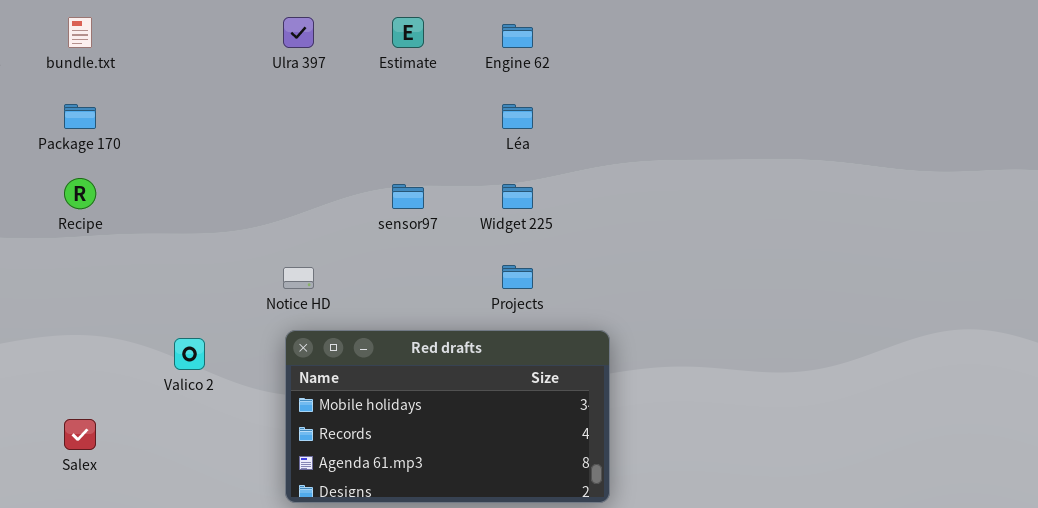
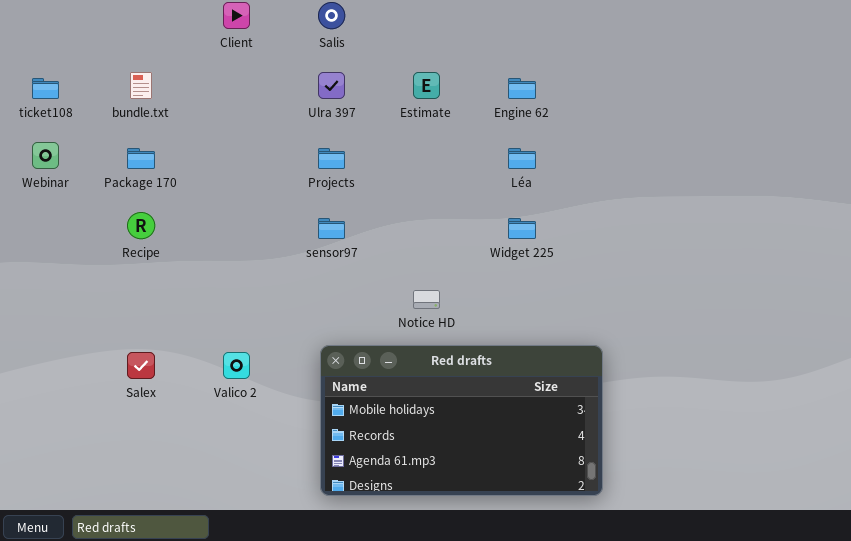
sensor97: [392,184,424,209] -> [318,218,345,239], moved
Projects: [502,265,533,289] -> [318,148,345,169], moved
Notice HD: [283,267,314,289] -> [413,290,440,309], moved
Salex: [64,419,96,450] -> [127,352,155,379], moved

